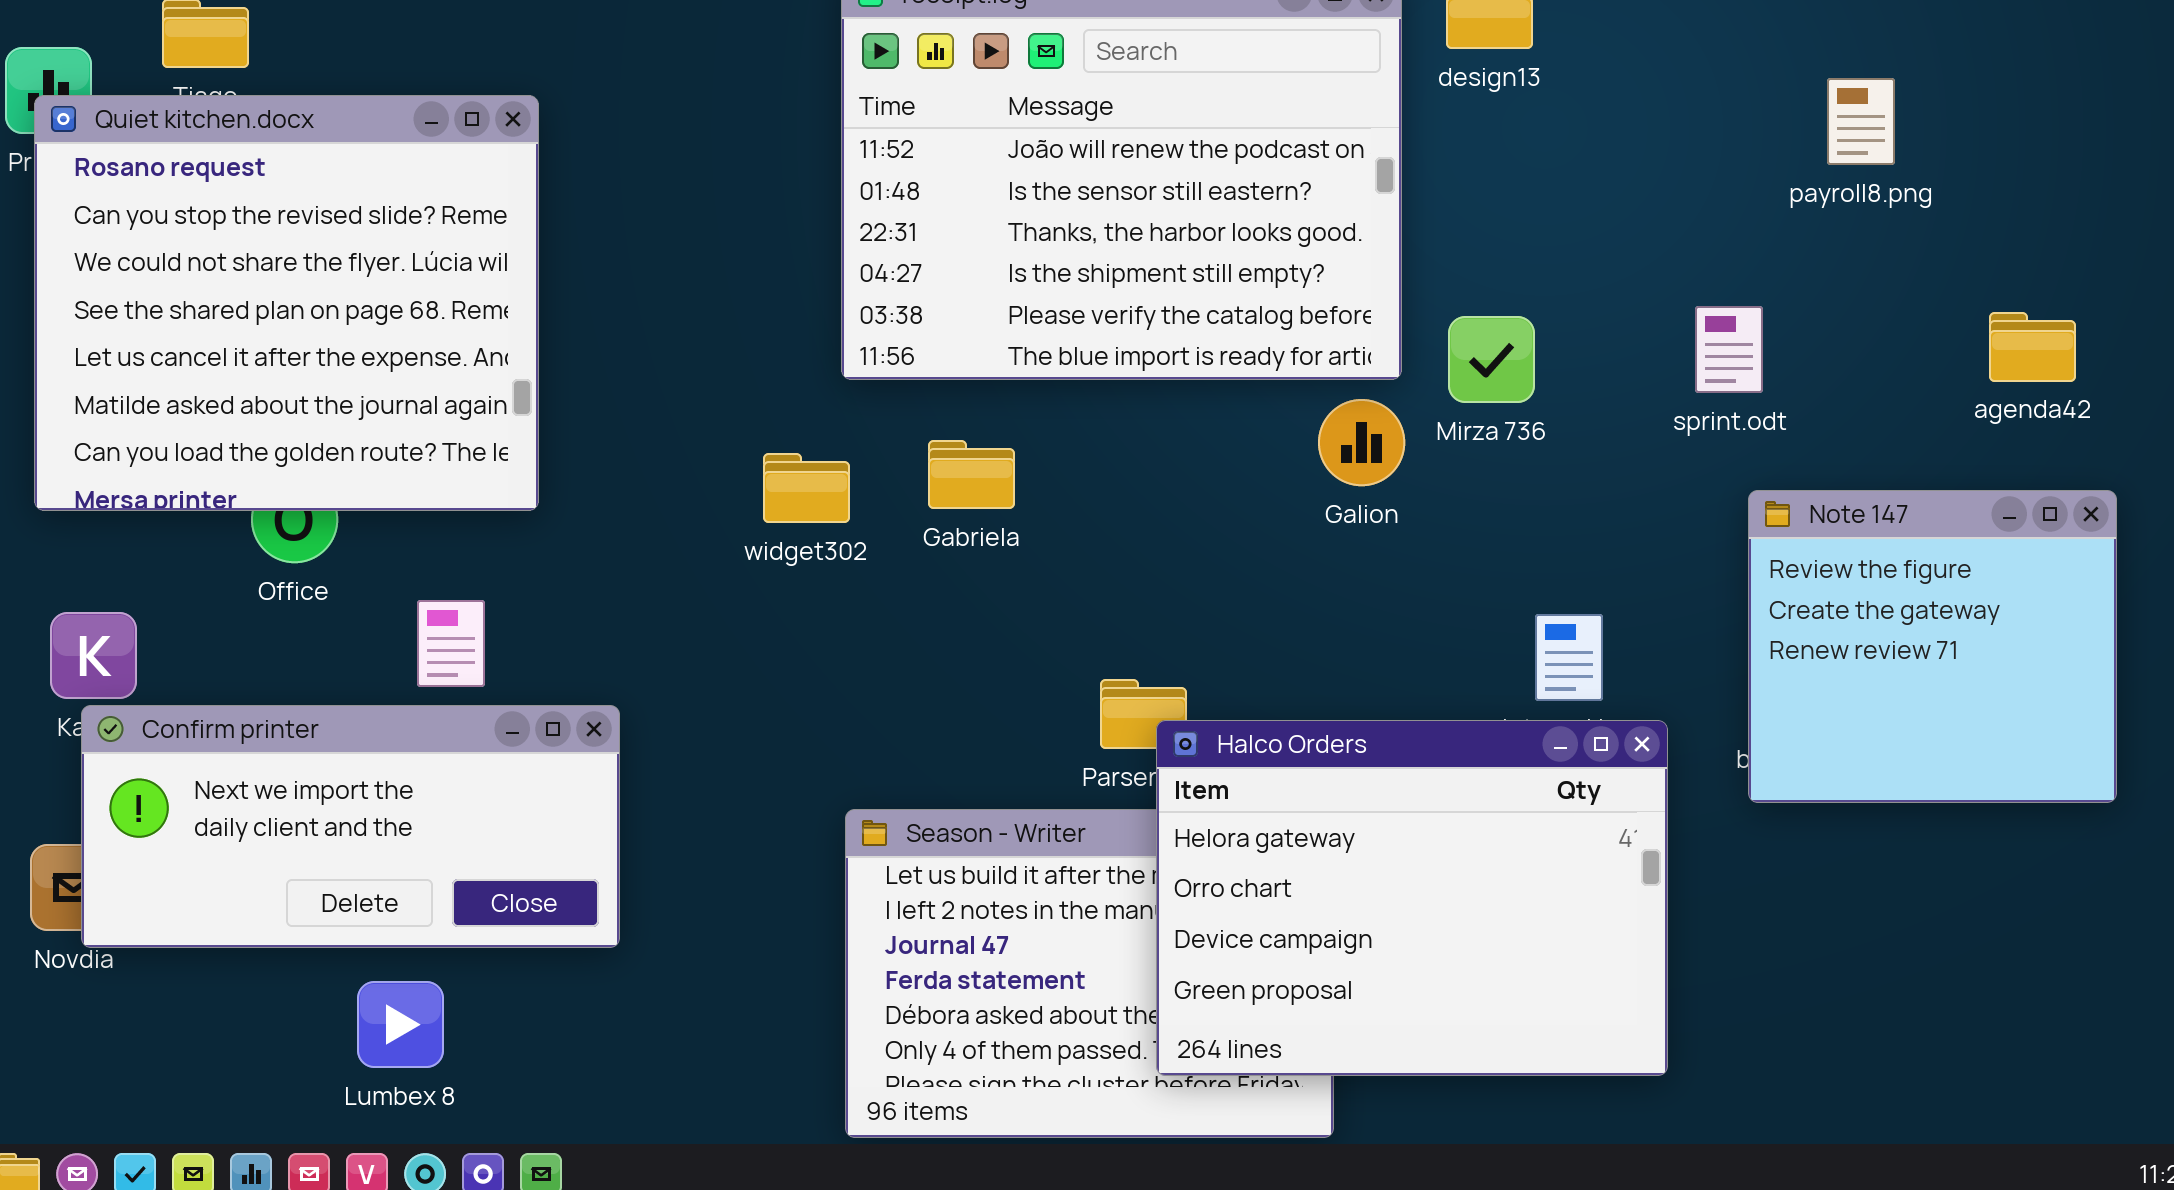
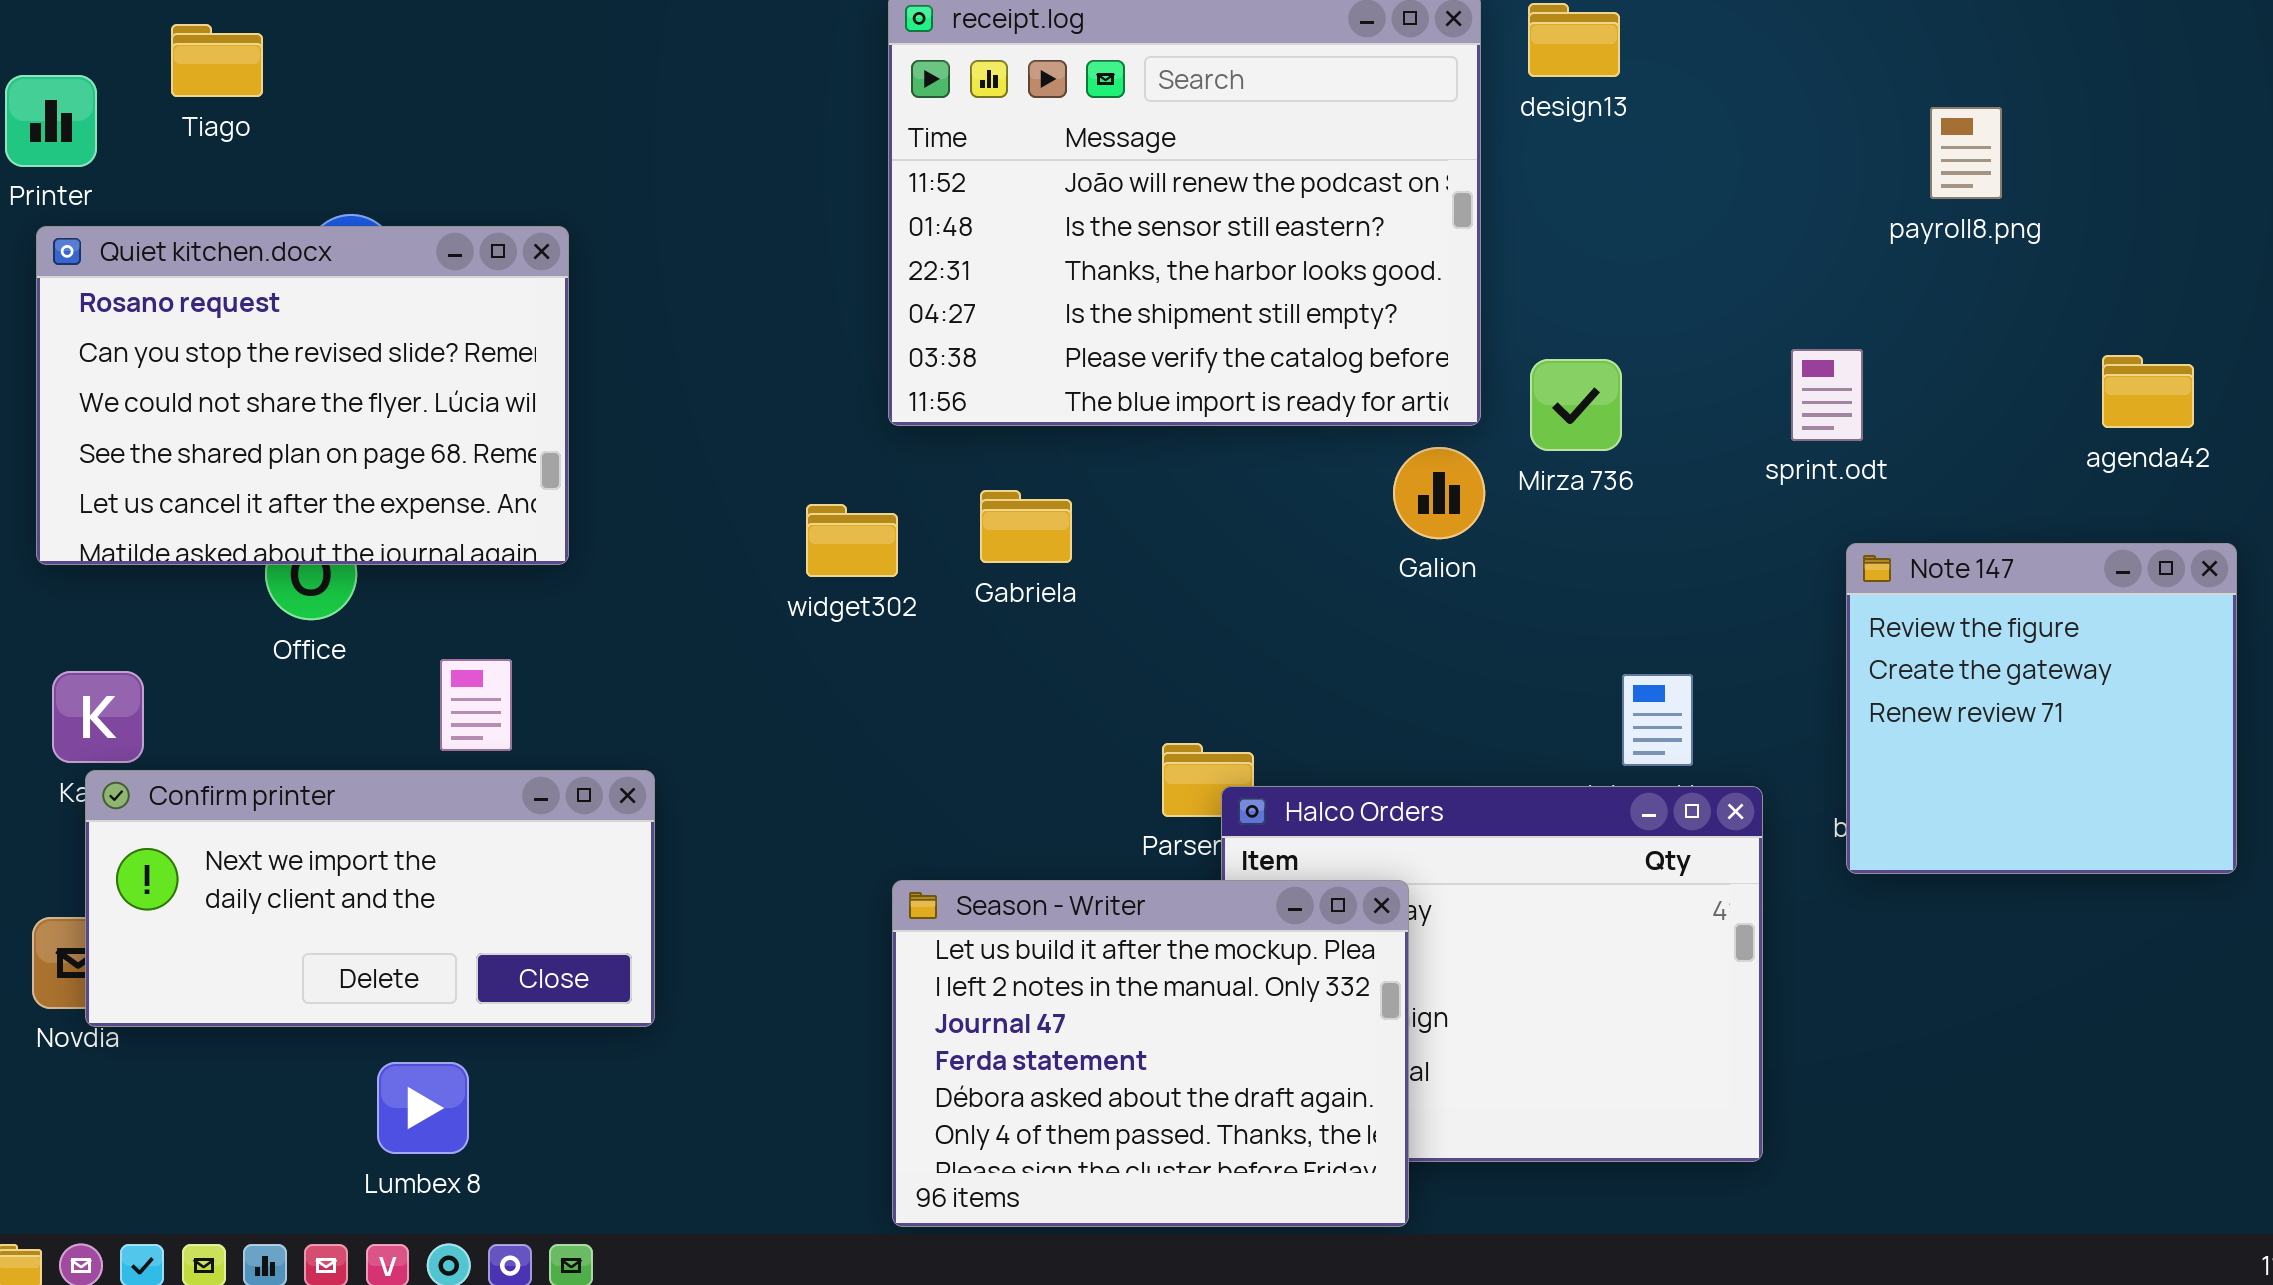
Quiet kitchen.docx: [34,95,539,511] -> [36,226,569,565], resized
Season - Writer: [845,809,1334,1138] -> [892,880,1409,1227], raised

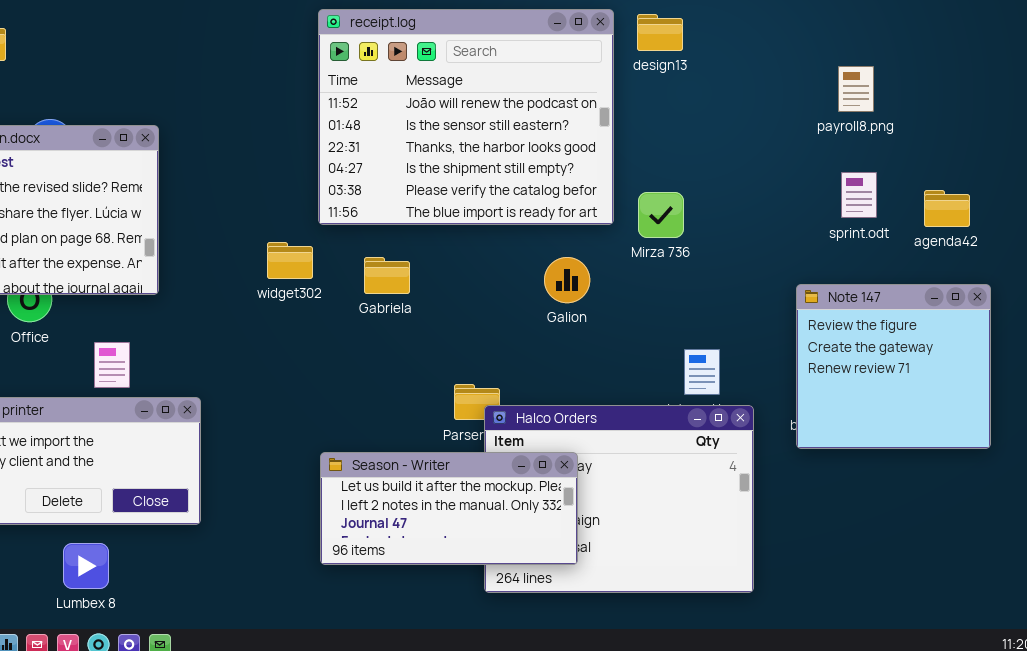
sprint.odt: [1791,349,1863,441] -> [841,172,877,218], moved
Galion: [1393,447,1485,539] -> [544,257,590,303], moved
widget302: [806,504,898,577] -> [267,242,313,279], moved
Season - Writer: [892,880,1409,1227] -> [320,452,578,565], resized

